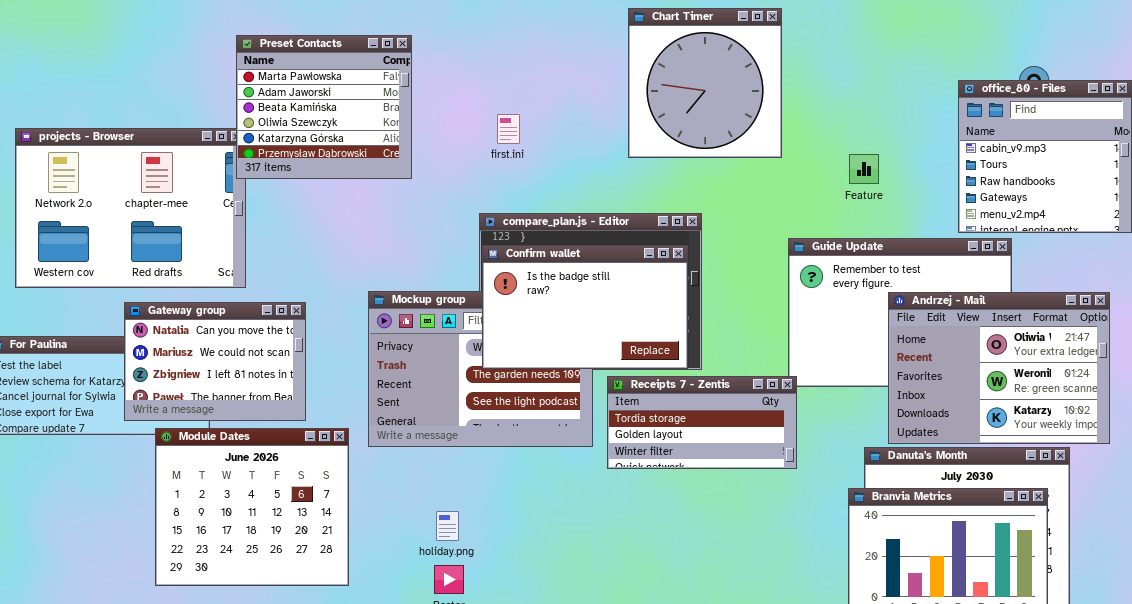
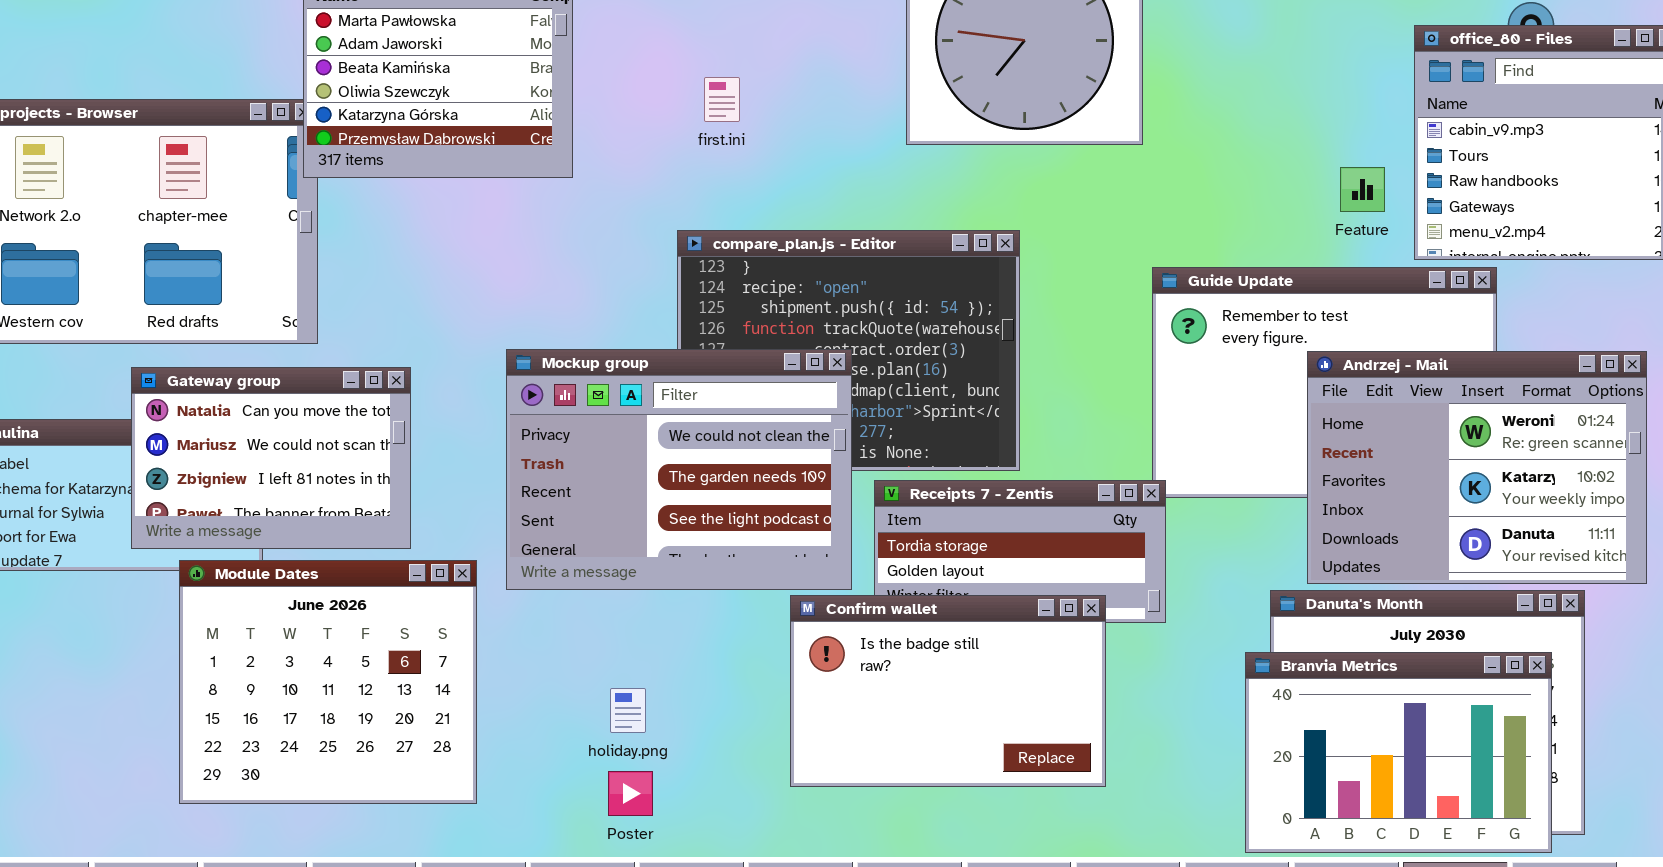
Feature: [849,154,879,184] -> [1340,167,1385,212], moved
Confirm wallet: [482,245,688,369] -> [790,595,1106,787], moved
Andrzej - Mail: [888,292,1110,444] -> [1307,351,1647,584], scrolled down 1 row

